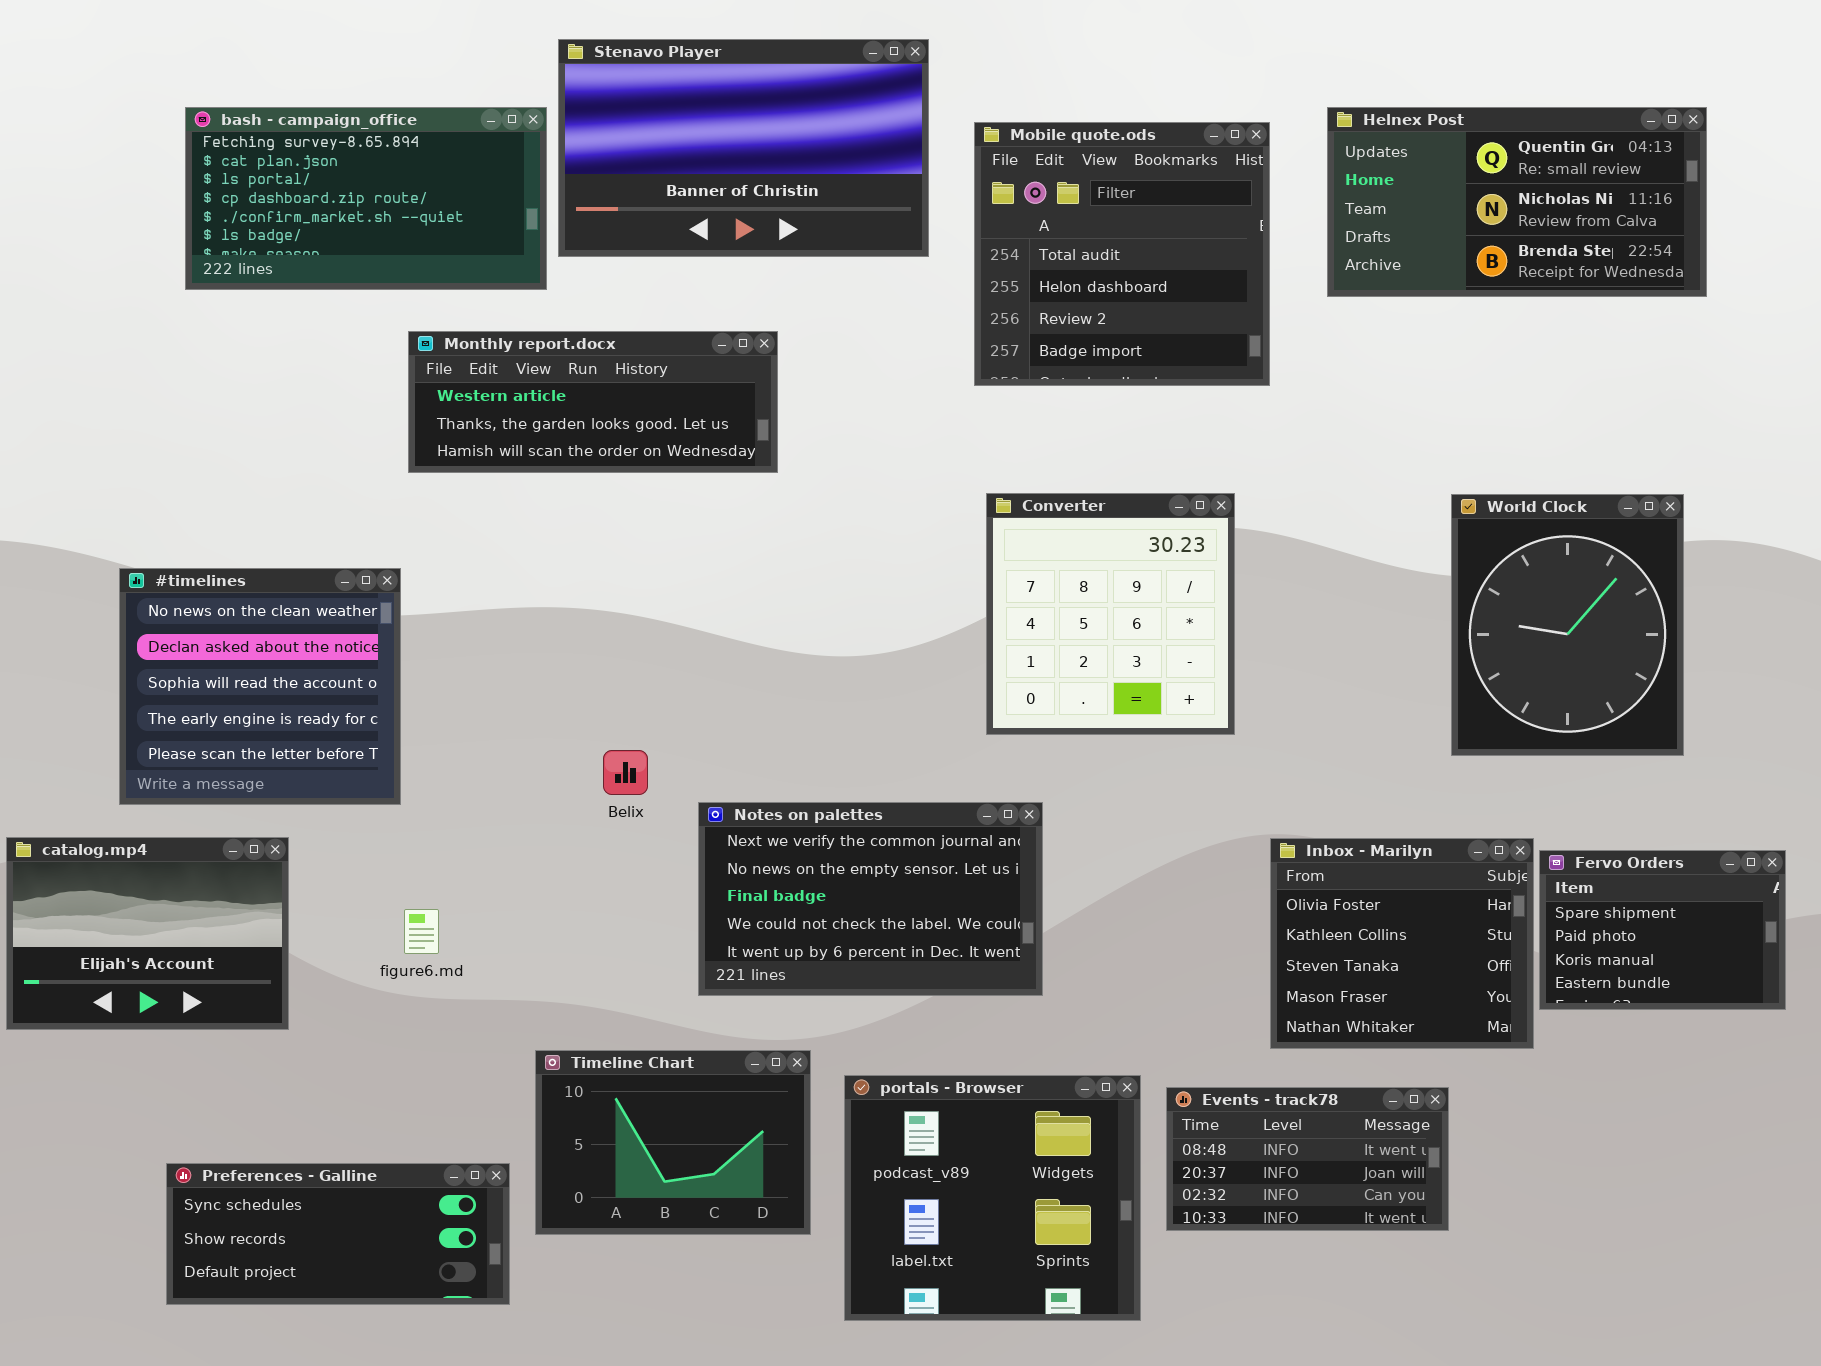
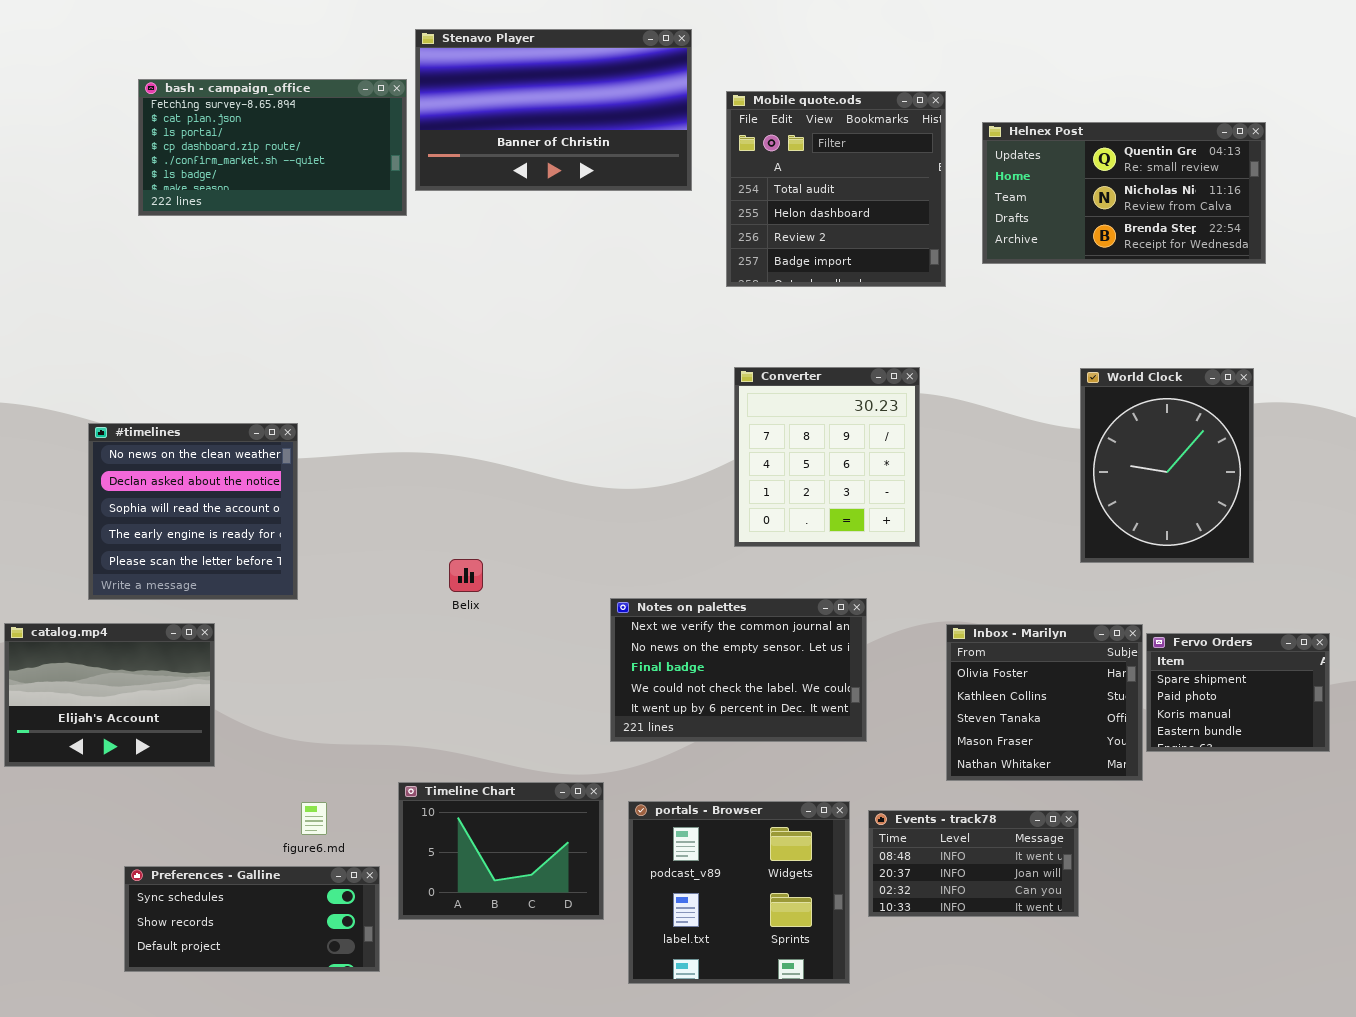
Helnex Post: [1327,107,1707,297] -> [982,122,1266,264], moved
Monthly report.docx: [408,331,778,473] -> none, closed
Notes on palettes: [698,802,1043,996] -> [610,598,867,742], moved
figure6.md: [404,909,439,954] -> [301,802,327,835], moved

